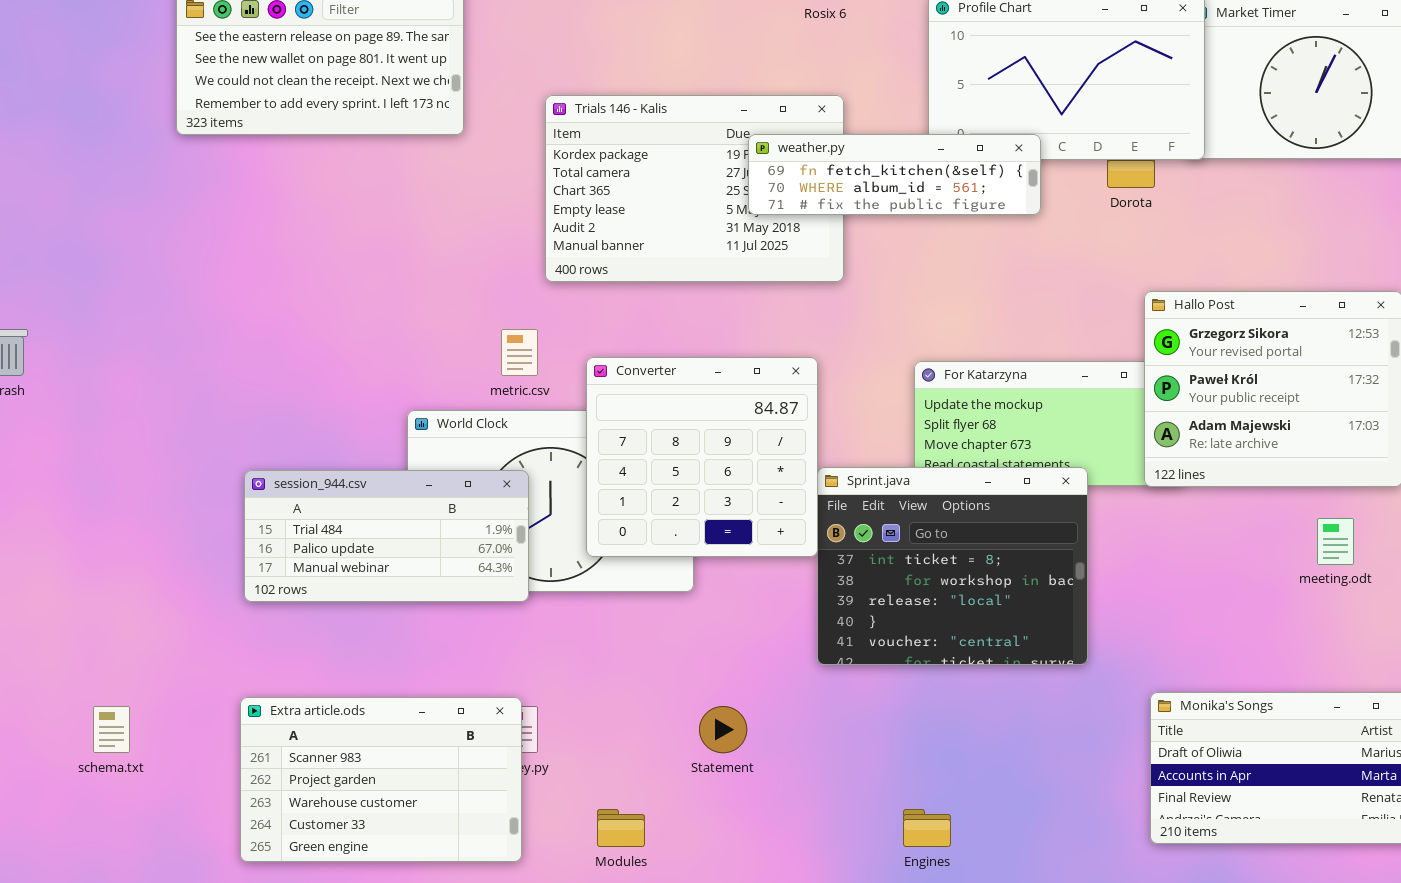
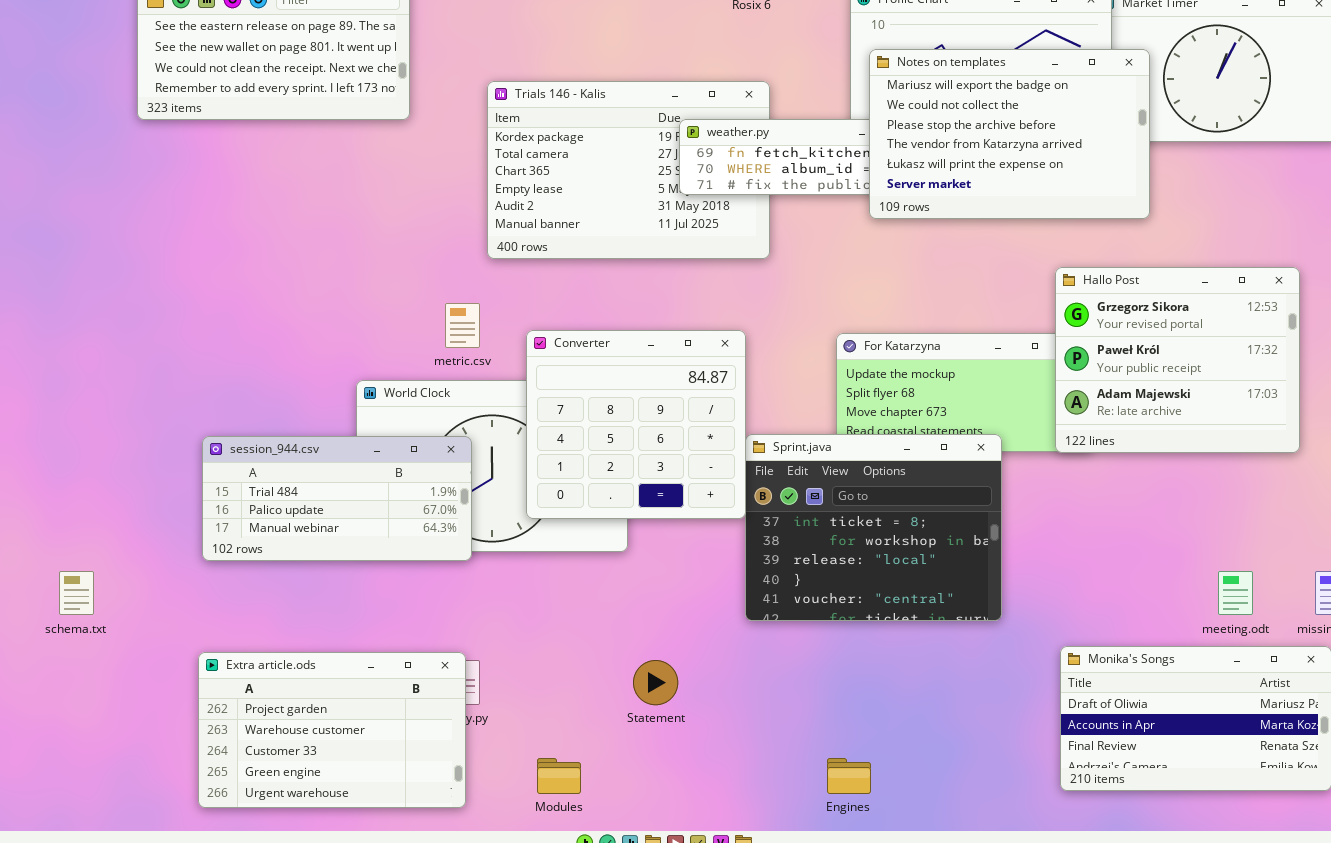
Notes on templates: none -> [869,49,1150,219], opened
meeting.odt: [1317,518,1354,565] -> [1218,571,1253,615], moved
Extra article.ods: [240,697,522,862] -> [198,652,466,808], scrolled down 1 row
schema.txt: [93,706,130,753] -> [59,571,94,615], moved

